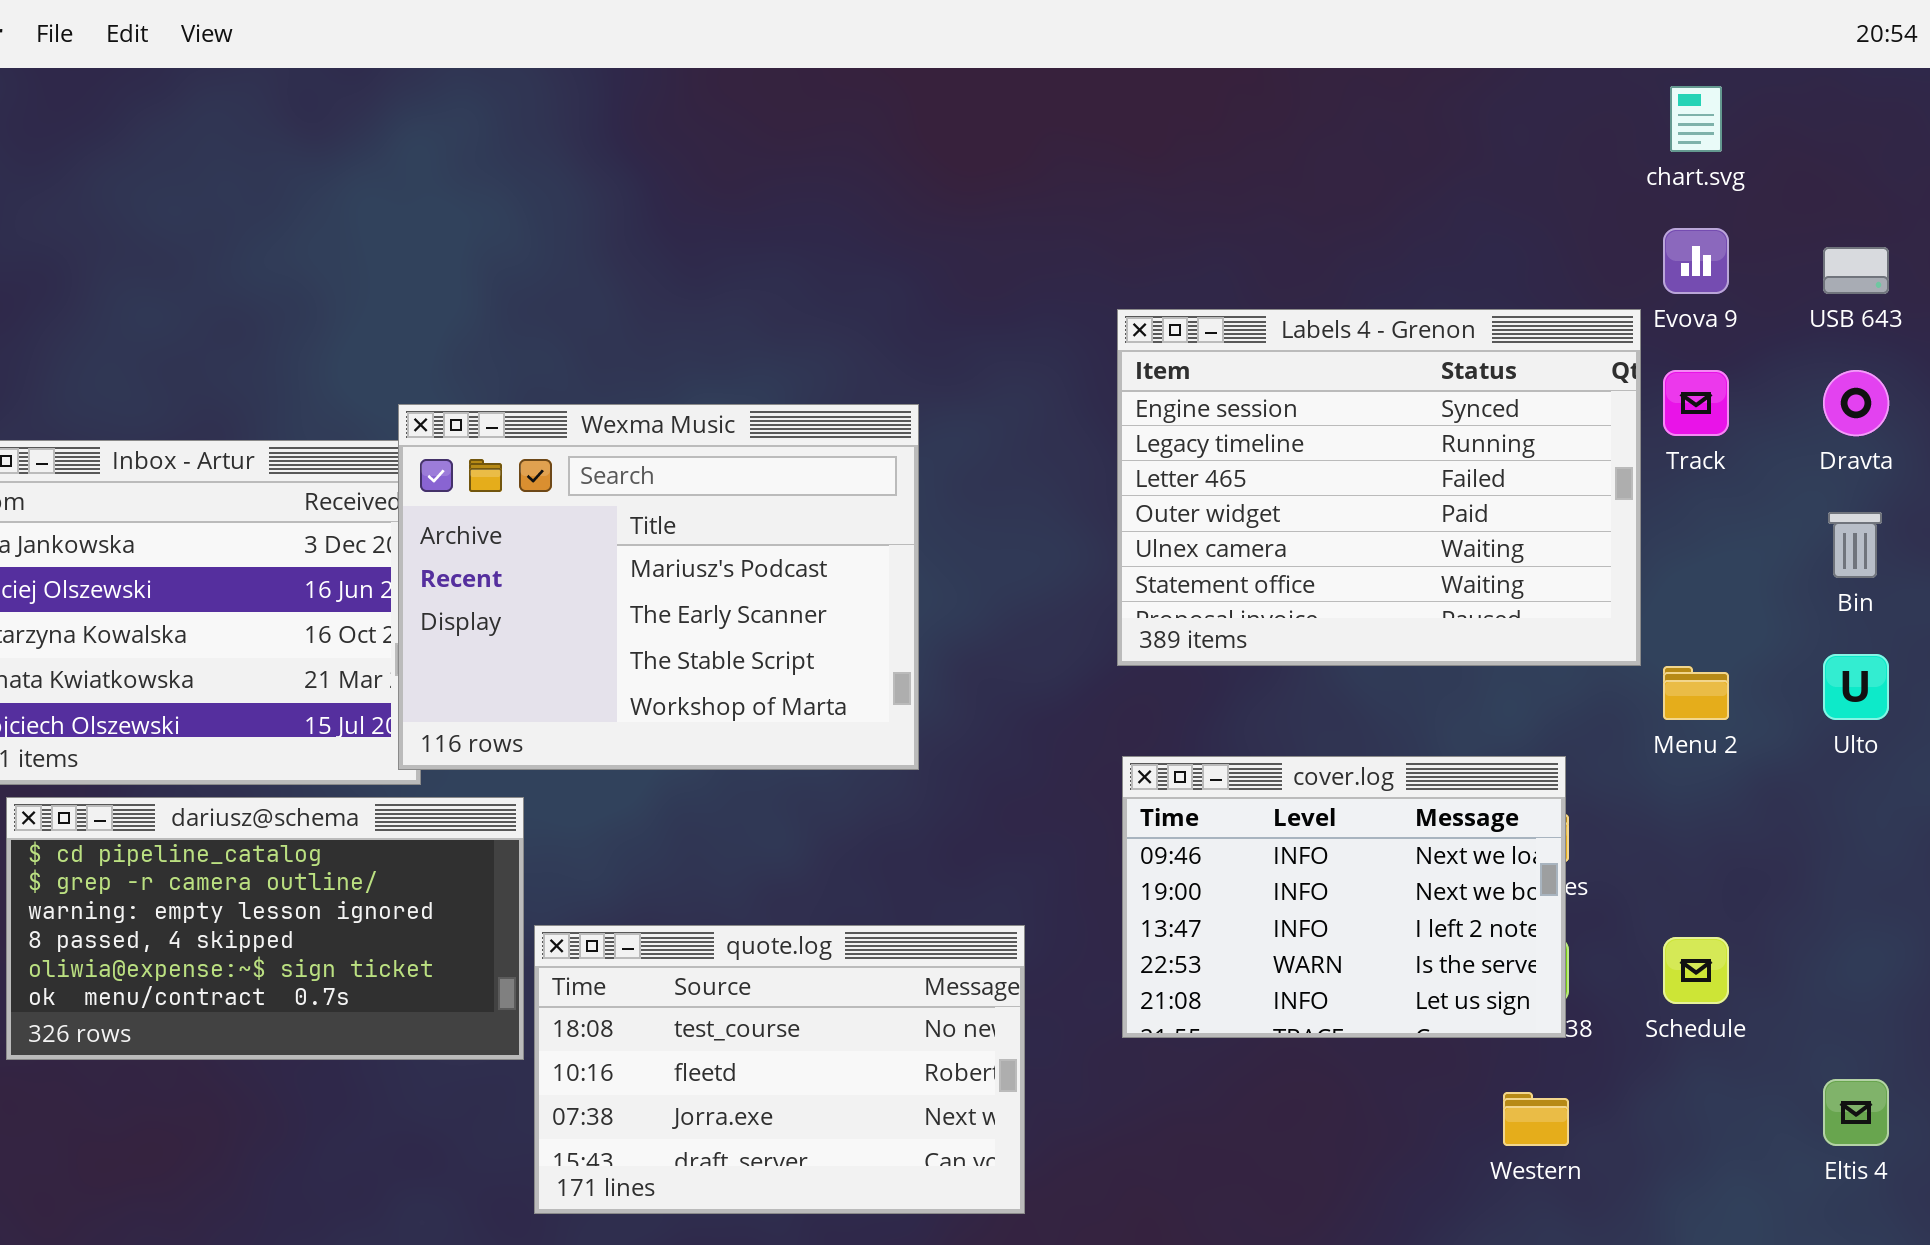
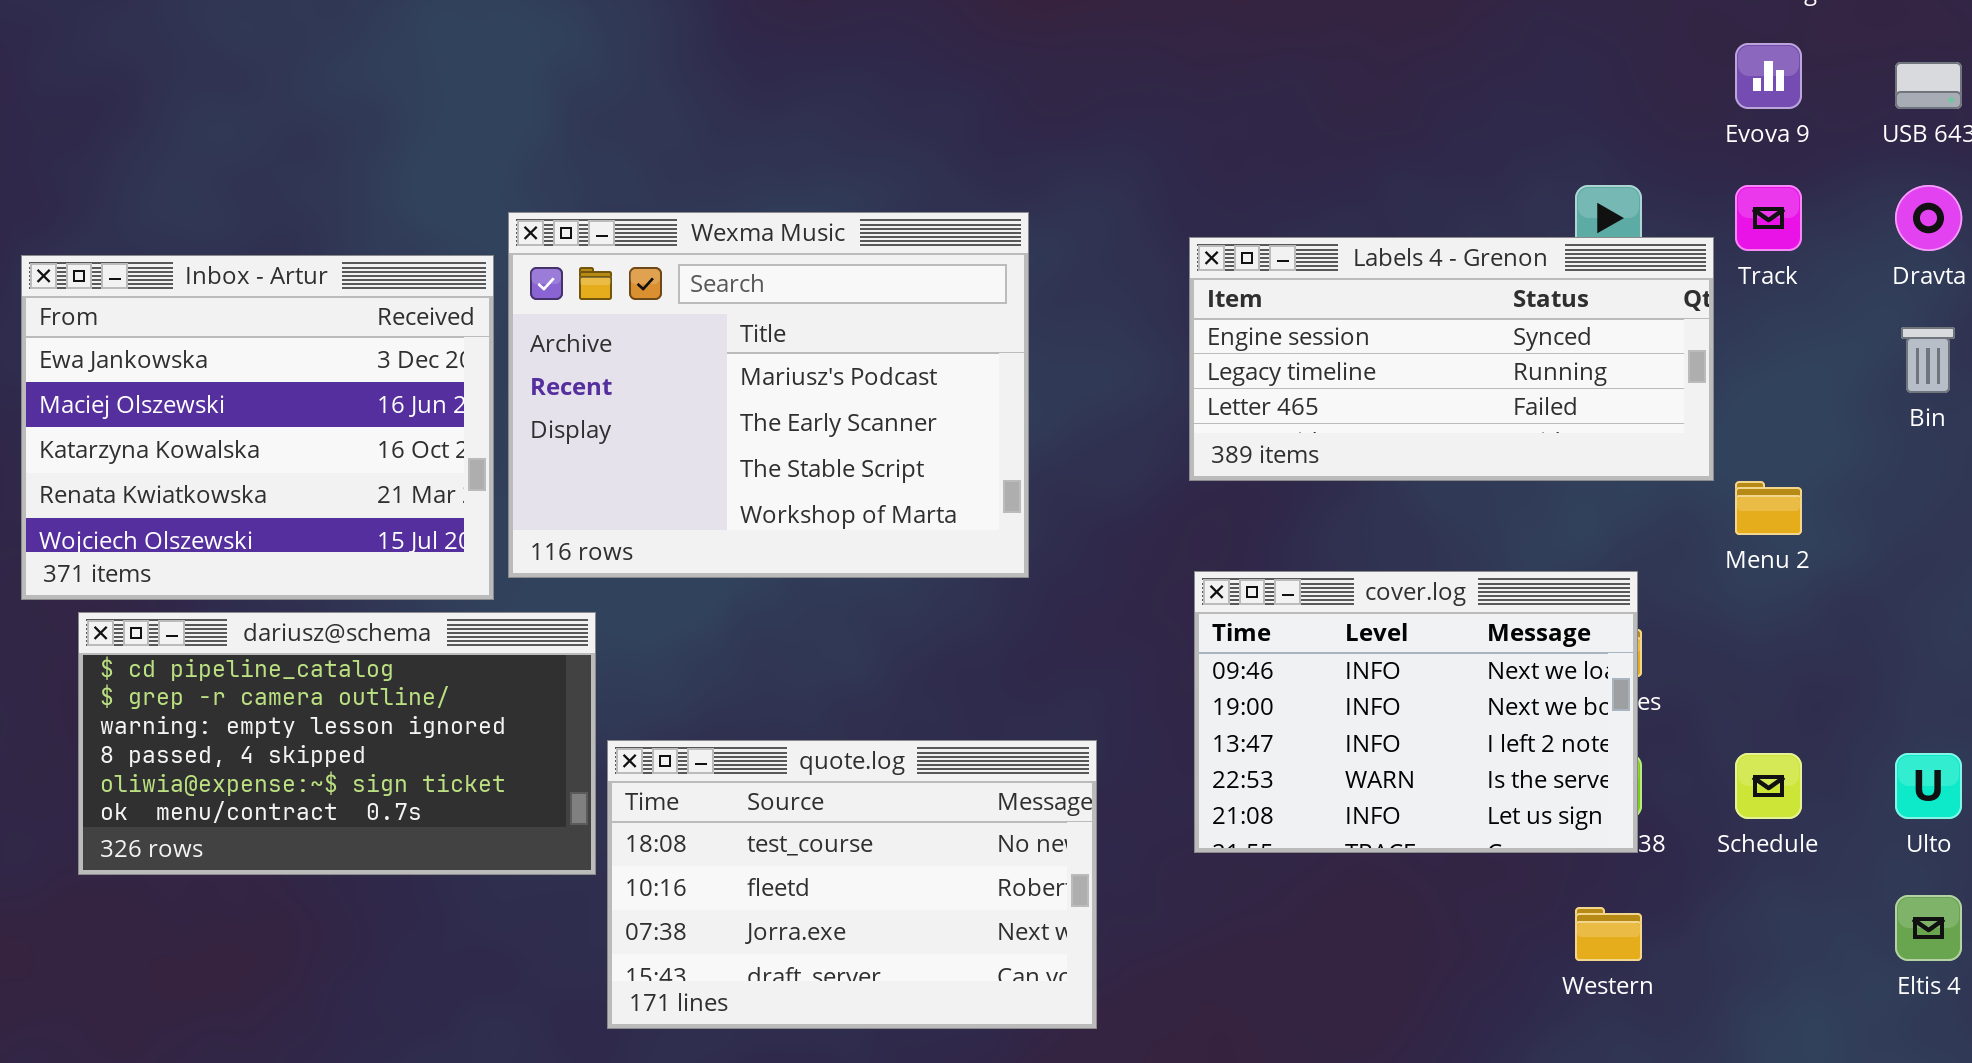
Labels 4 - Grenon: [1117,309,1641,666] -> [1189,237,1714,481], resized
Wexma Music: [398,404,919,770] -> [508,212,1029,578], moved
Ulto: [1823,654,1889,720] -> [1895,753,1962,819], moved

